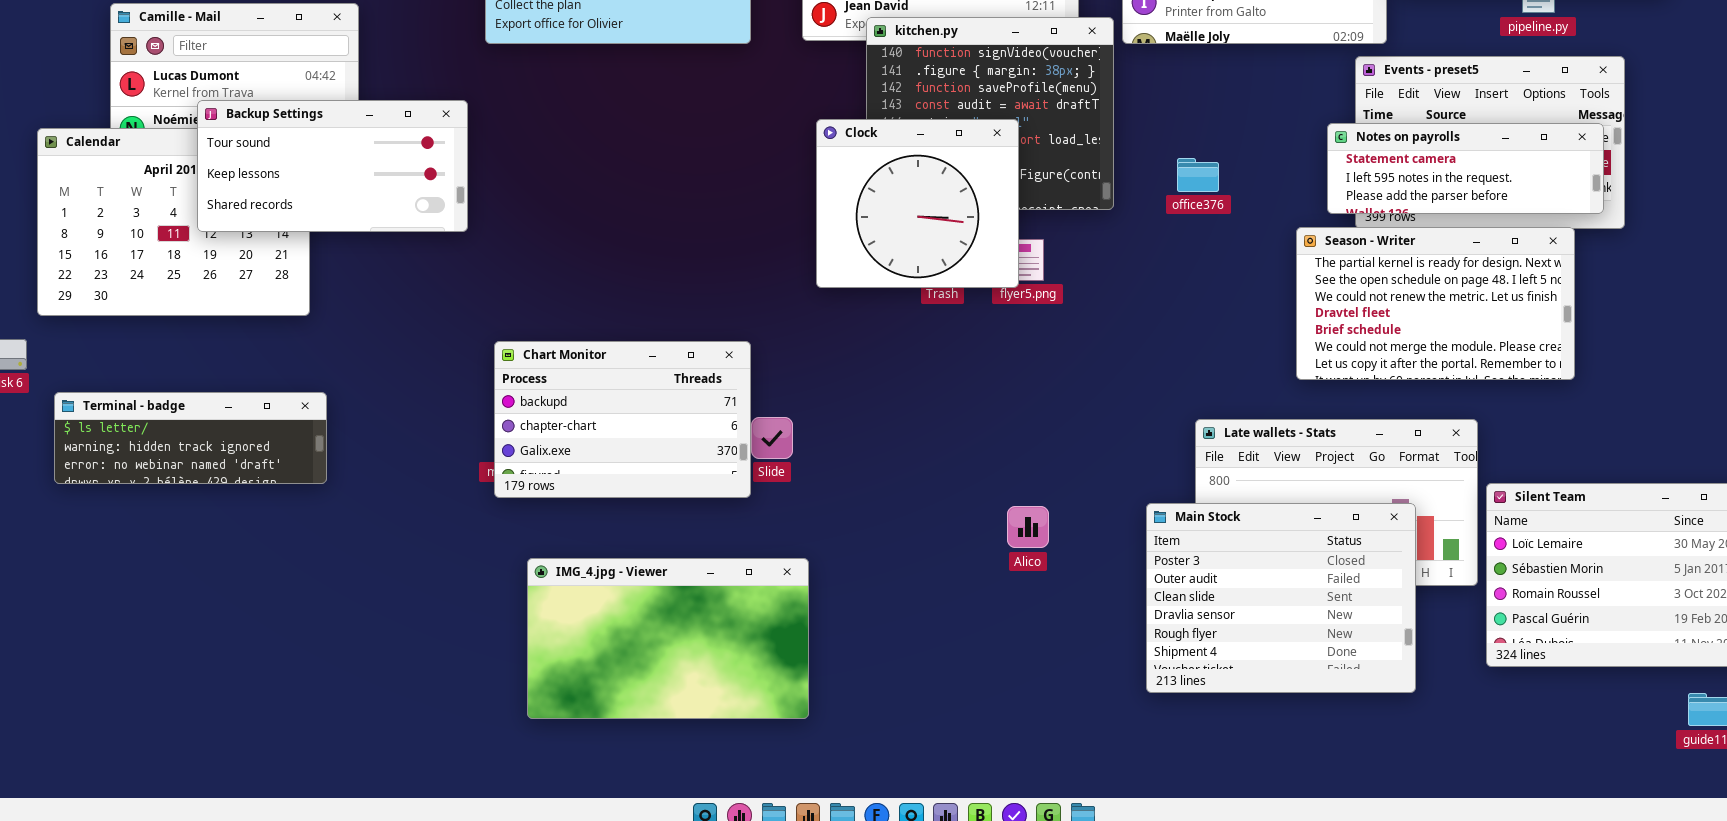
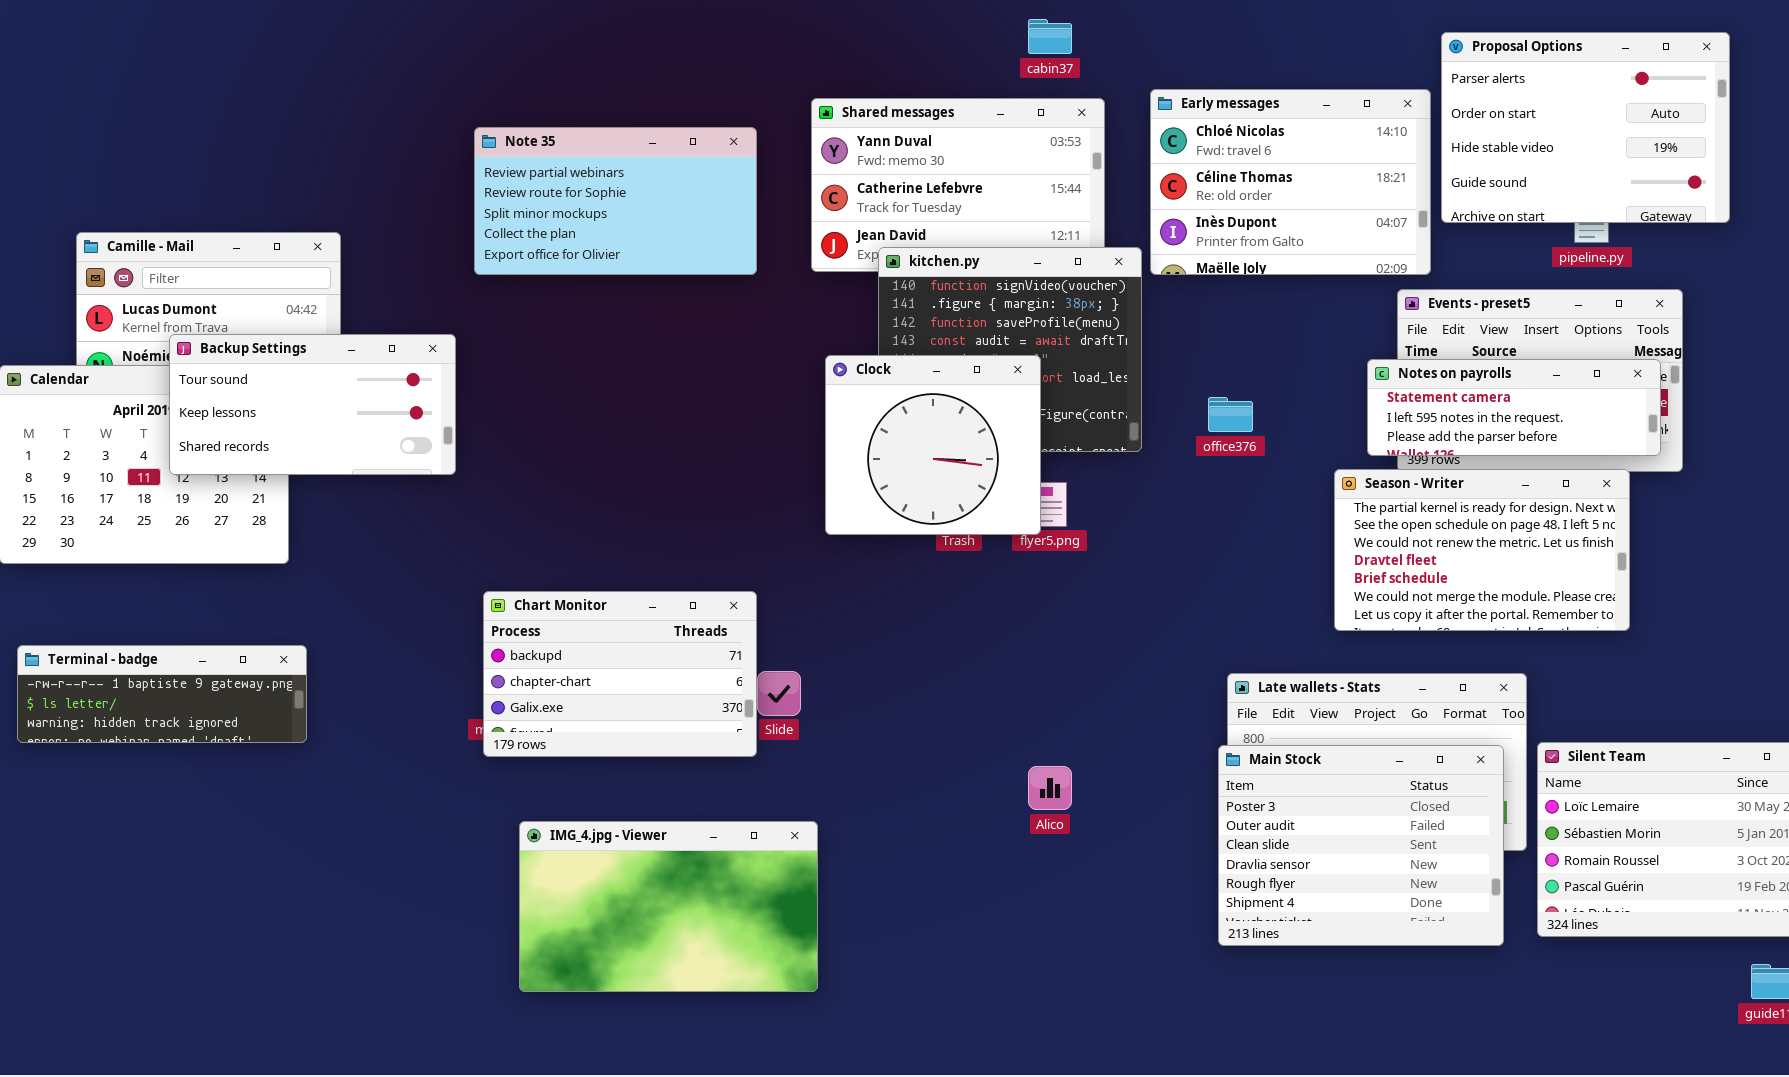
Terminal - badge: [54,392,327,484] -> [17,645,307,743], scrolled up 1 row
Main Stock: [1146,503,1416,693] -> [1218,745,1504,946], moved

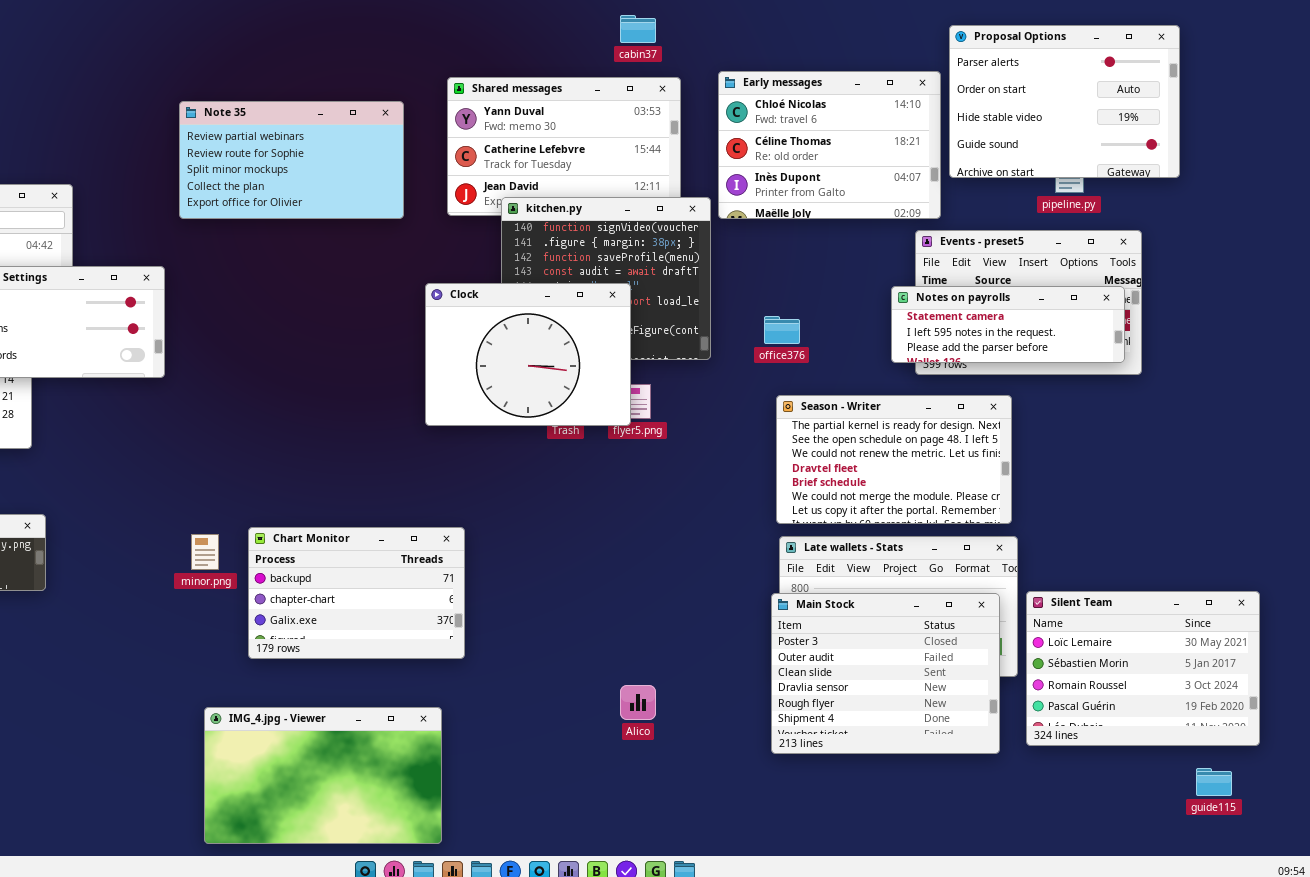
Clock: [825,355,1041,535] -> [425,283,631,426], resized
Season - Writer: [1334,469,1630,631] -> [776,395,1012,524], moved
Chart Monitor: [483,591,757,757] -> [248,527,465,659], moved
Alico: [1028,766,1072,810] -> [620,685,656,720], moved
IMG_4.jpg - Viewer: [519,821,818,992] -> [204,707,442,844], moved

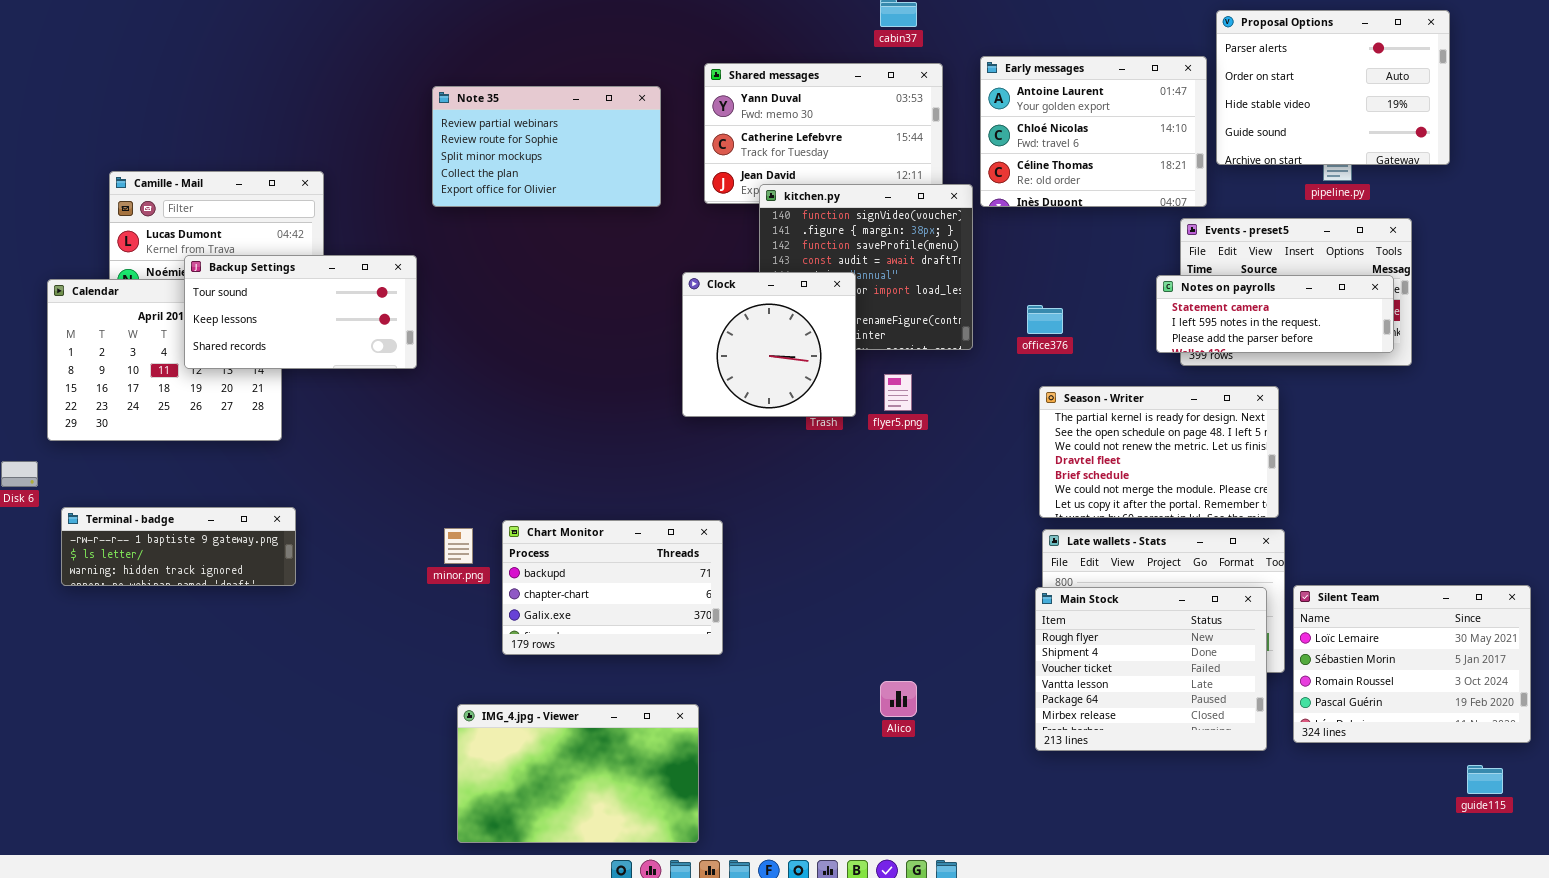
Early messages: [718,71,941,219] -> [980,56,1207,207], scrolled up 1 row
Clock: [425,283,631,426] -> [682,272,856,417], resized
Main Stock: [771,593,1000,754] -> [1035,587,1267,751], scrolled down 4 rows

